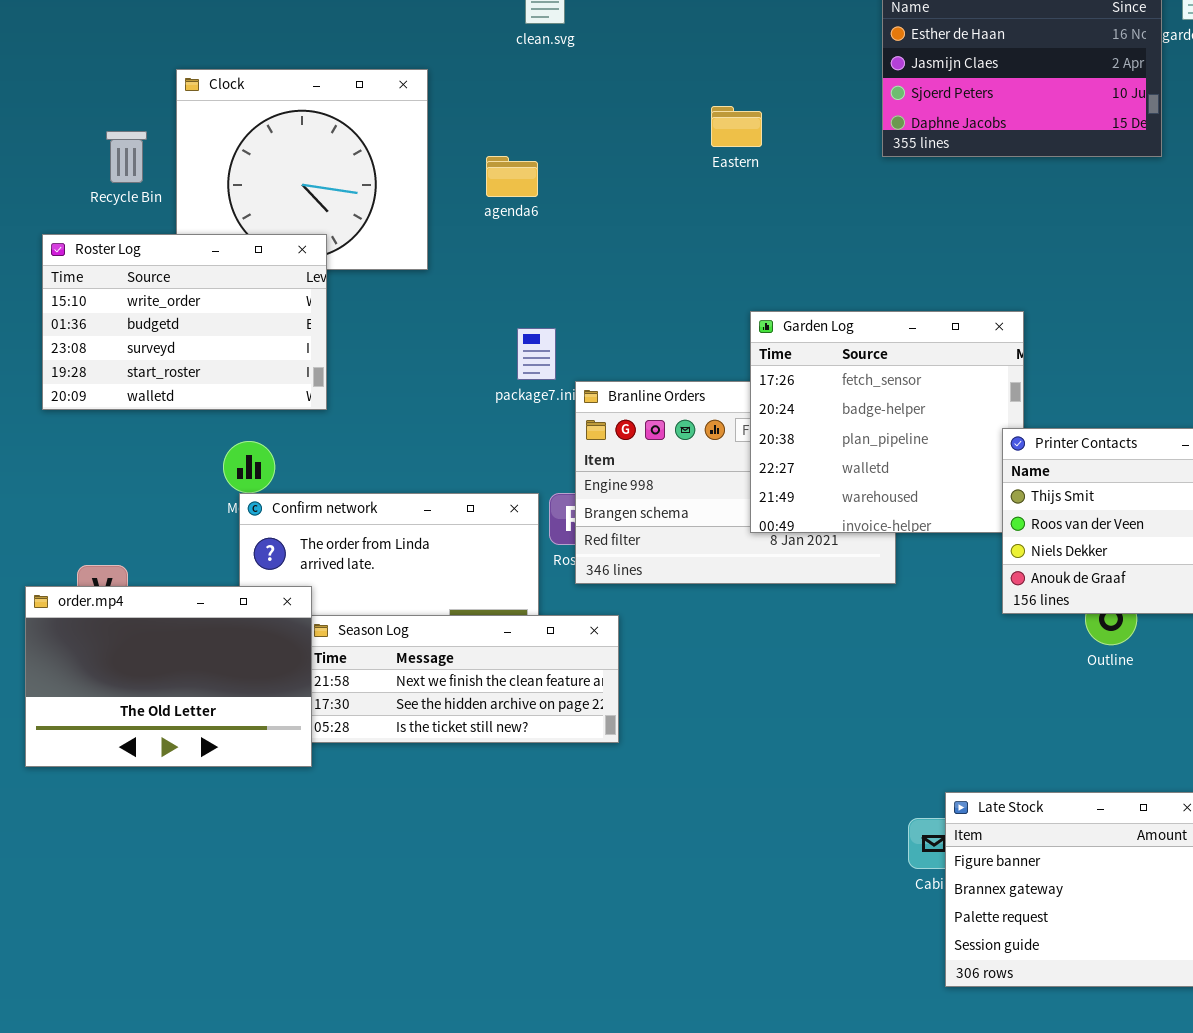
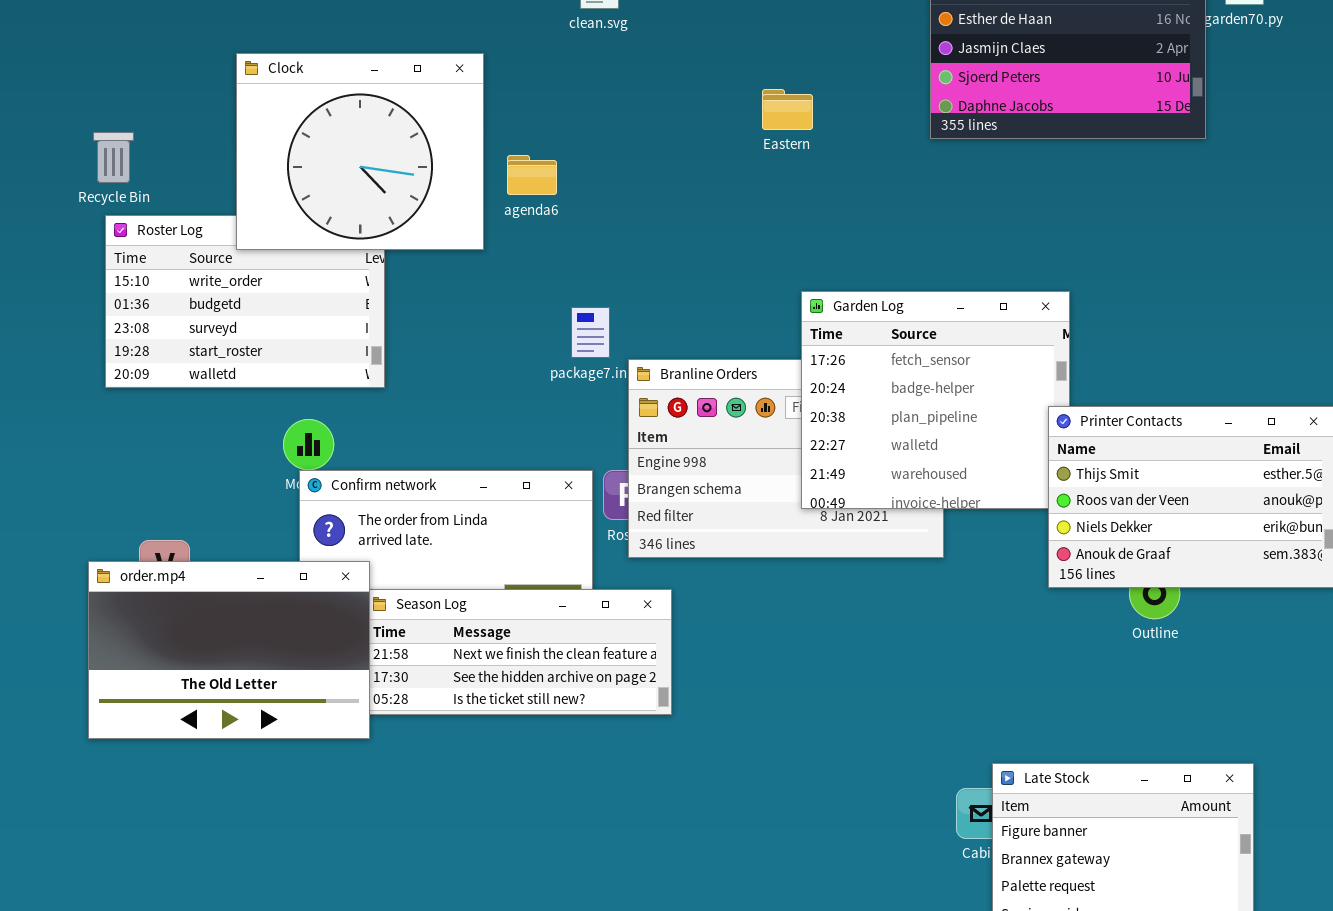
Clock: [176,69,428,270] -> [236,53,484,250], raised
Recycle Bin: [106,131,147,183] -> [93,132,134,183], moved
agenda6: [486,156,538,197] -> [507,155,557,195], moved

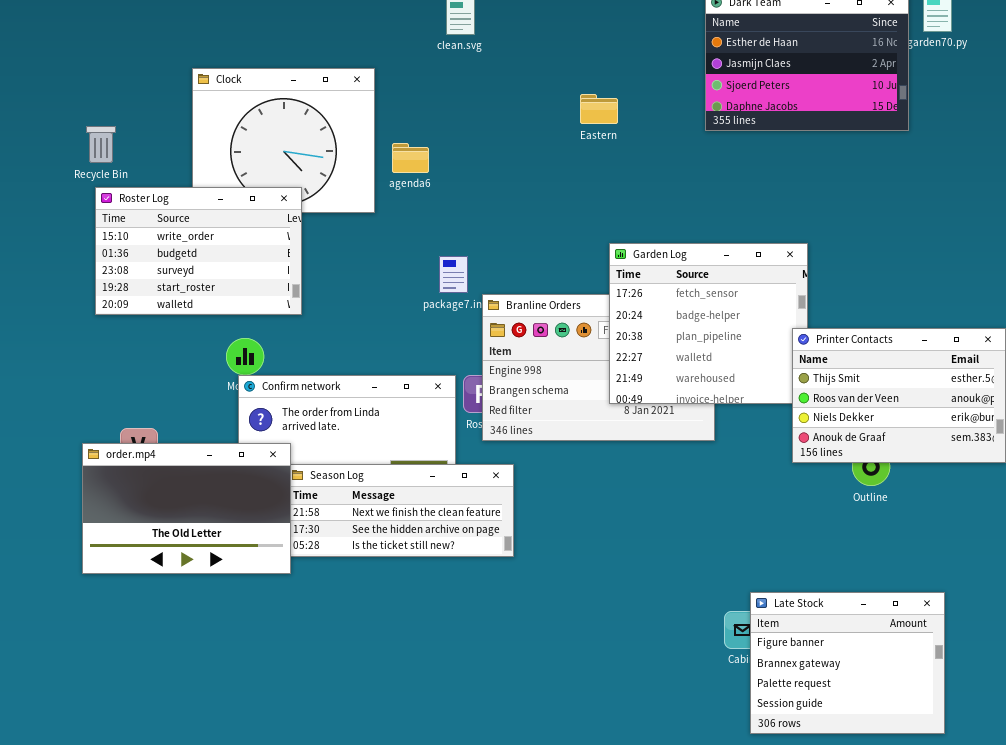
Roster Log: [105,215,385,388] -> [95,187,302,315], raised

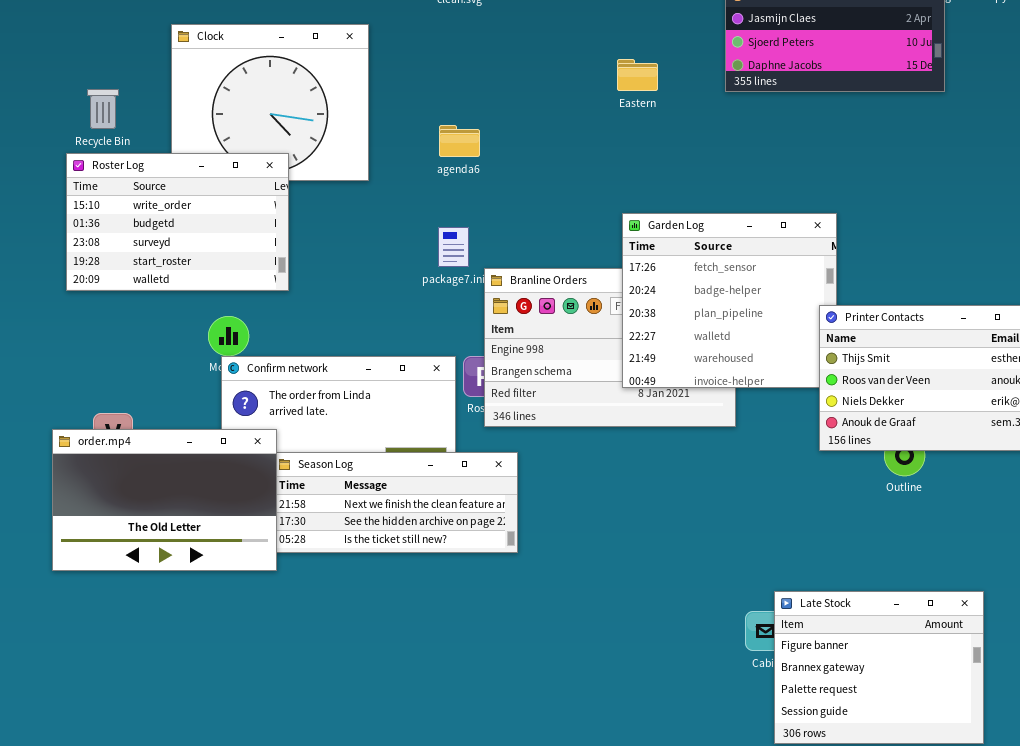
Eastern: [580,94,618,124] -> [617,59,658,91], moved
Recycle Bin: [86,126,116,163] -> [87,89,119,129], moved
agenda6: [392,143,429,173] -> [439,125,480,157], moved

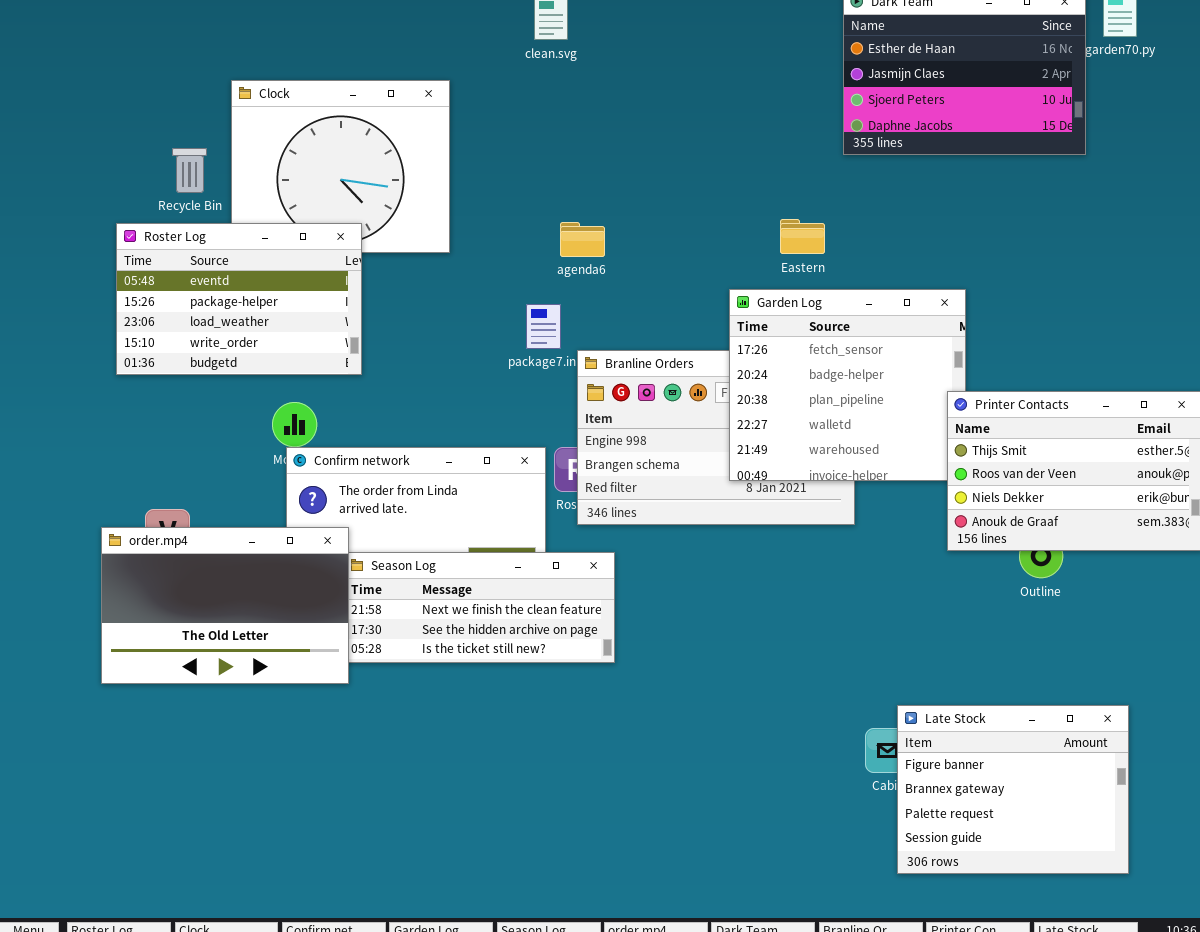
Eastern: [617,59,658,91] -> [780,219,825,254], moved
Recycle Bin: [87,89,119,129] -> [172,148,207,193], moved
agenda6: [439,125,480,157] -> [560,222,605,257], moved
Roster Log: [66,153,289,291] -> [116,223,362,375], scrolled up 3 rows

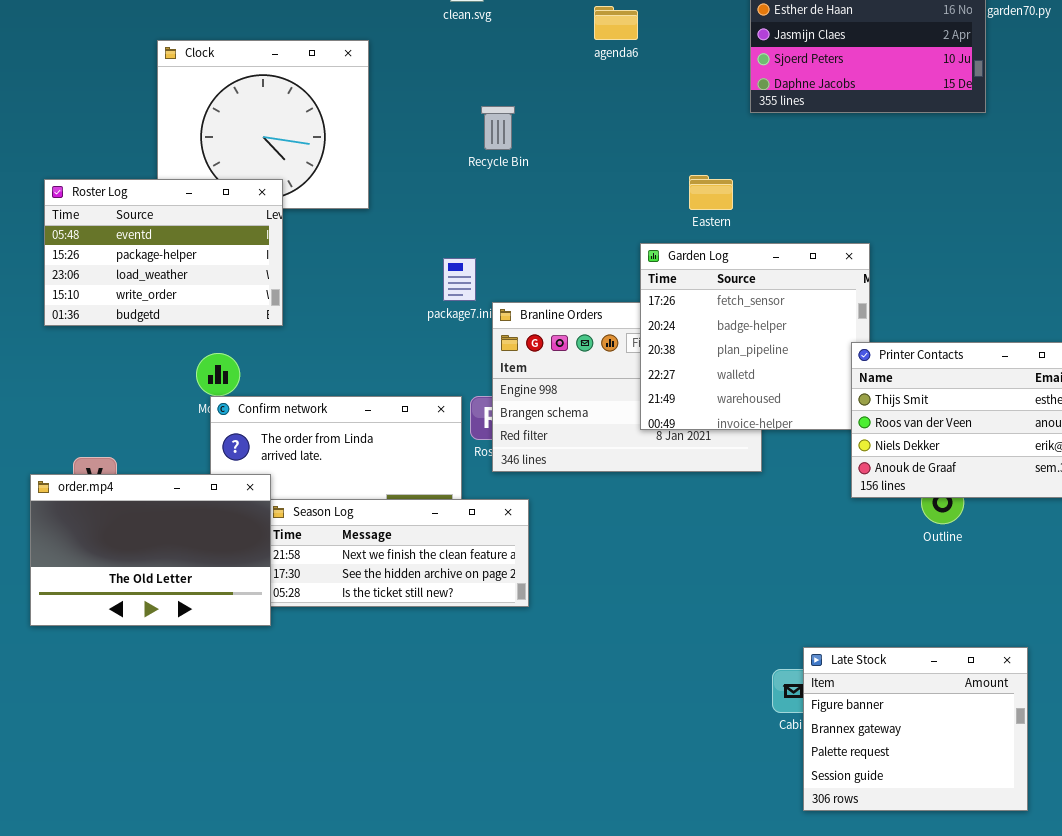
Recycle Bin: [172,148,207,193] -> [481,106,515,150], moved
agenda6: [560,222,605,257] -> [594,6,638,40], moved

